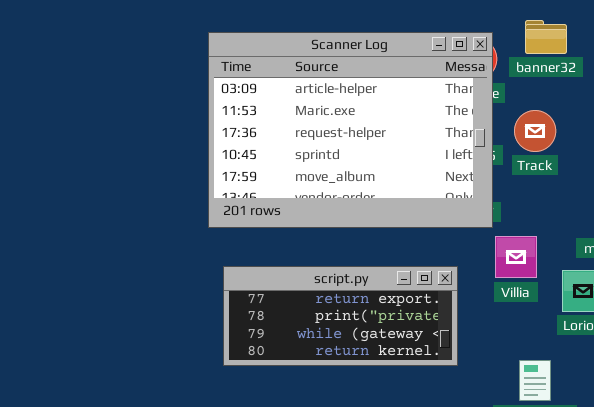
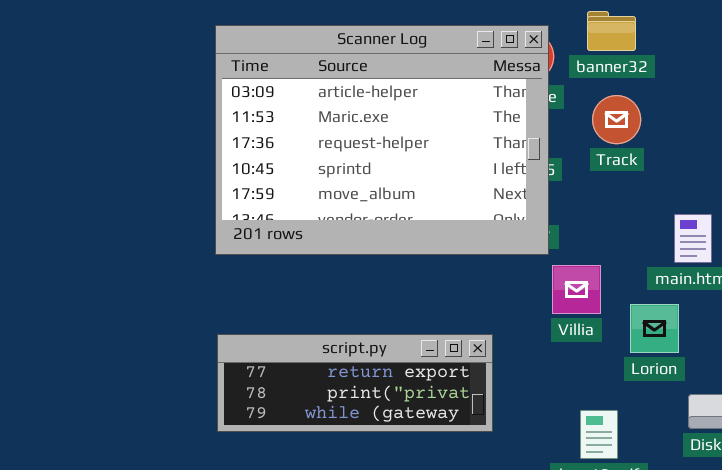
Track: [514,110,556,152] -> [592,95,641,144], moved
script.py: [223,266,458,366] -> [217,334,493,432], moved, resized

